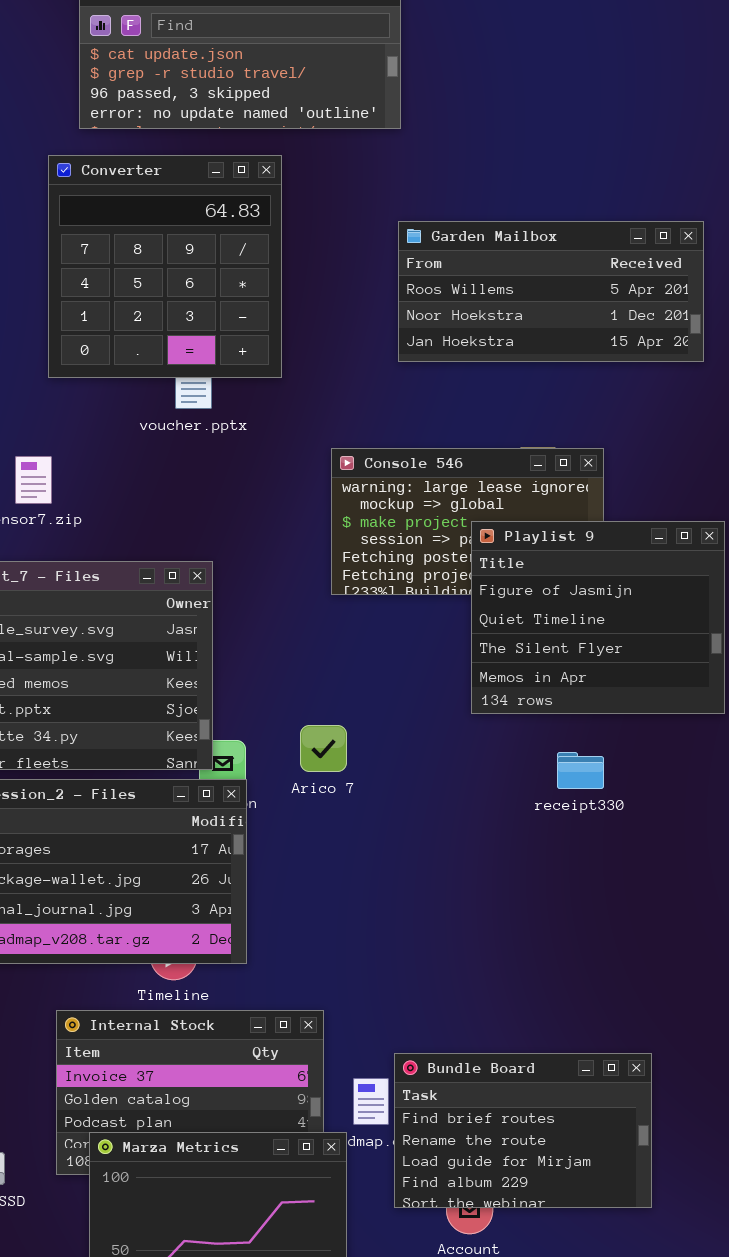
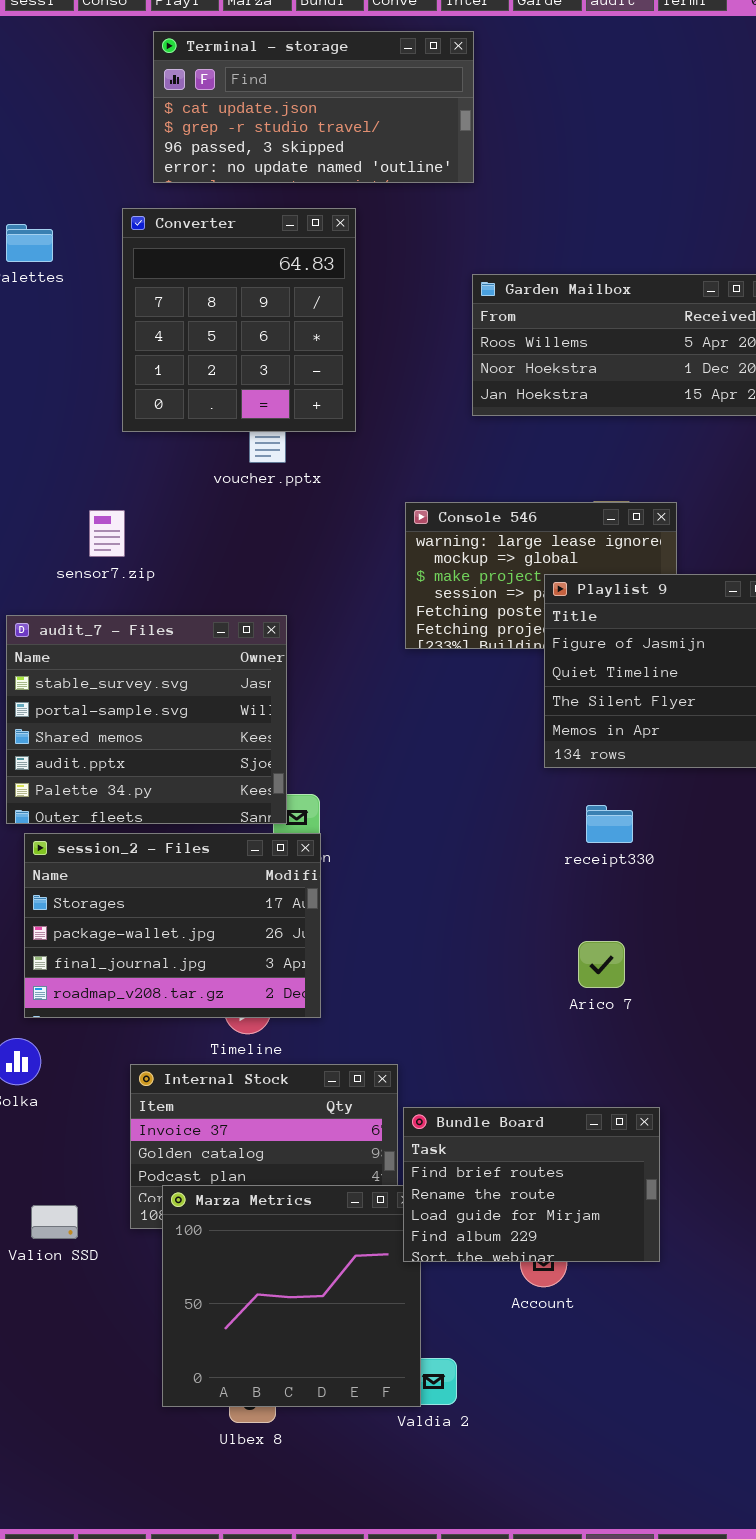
Arico 7: [300,725,347,772] -> [578,941,625,988], moved
receipt330: [557,752,604,789] -> [586,805,633,843], moved
Bundle Board: [394,1053,652,1208] -> [403,1107,660,1262], moved

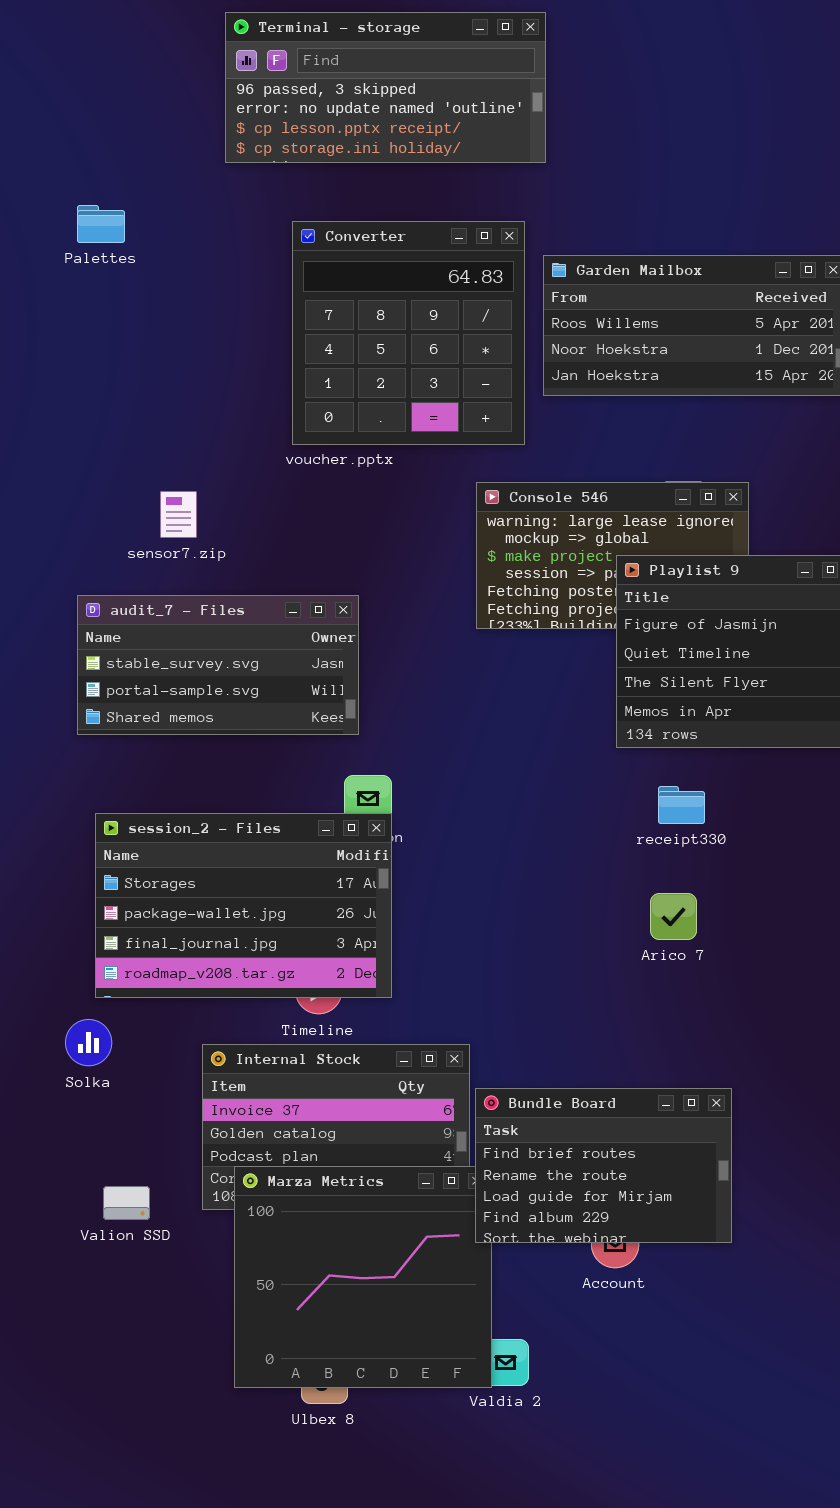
Terminal - storage: [153,31,474,183] -> [225,12,546,163], scrolled down 2 rows
Converter: [122,208,356,432] -> [292,221,525,445], moved
audit_7 - Files: [6,615,287,824] -> [77,595,359,735], resized
Arico 7: [578,941,625,988] -> [650,893,697,940], moved

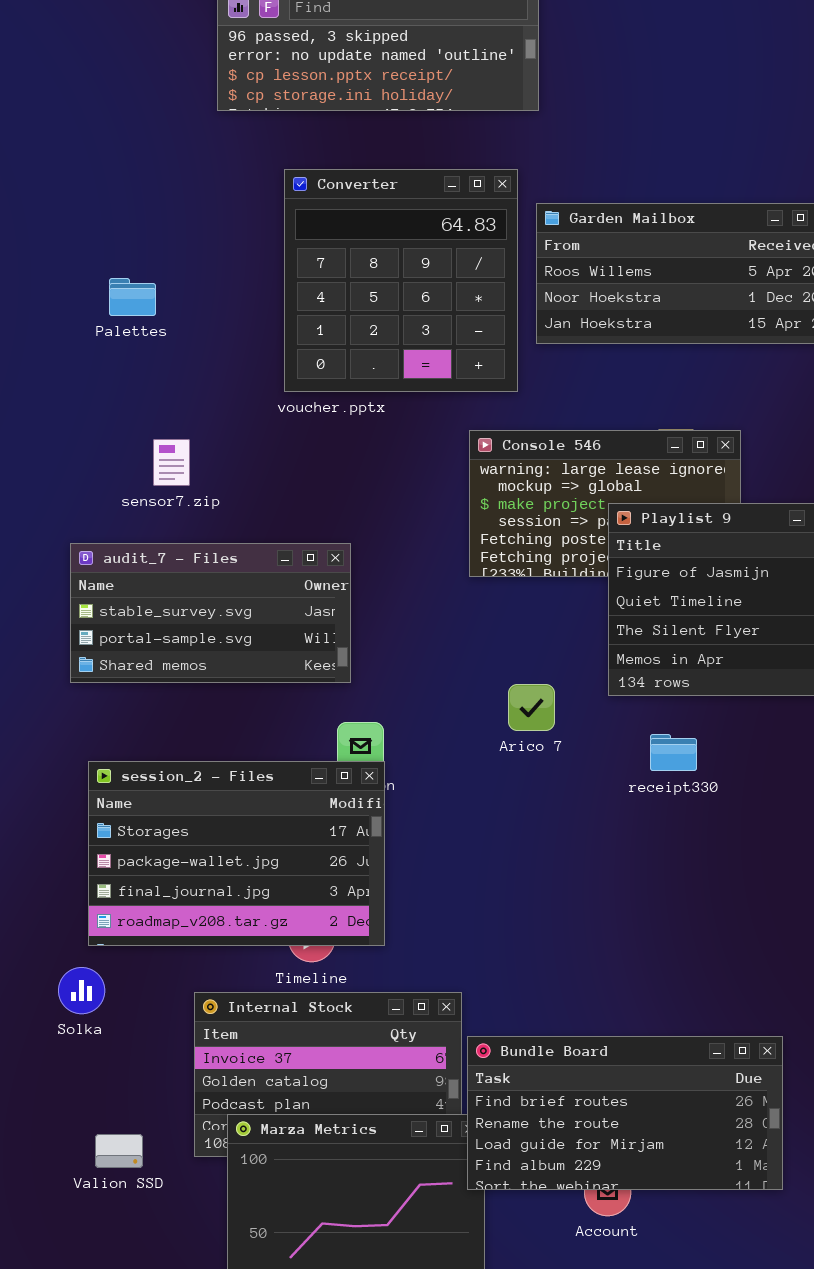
Palettes: [77,205,125,243] -> [109,278,156,316], moved
Arico 7: [650,893,697,940] -> [508,684,555,731], moved
Bundle Board: [475,1088,732,1243] -> [467,1036,783,1190], resized

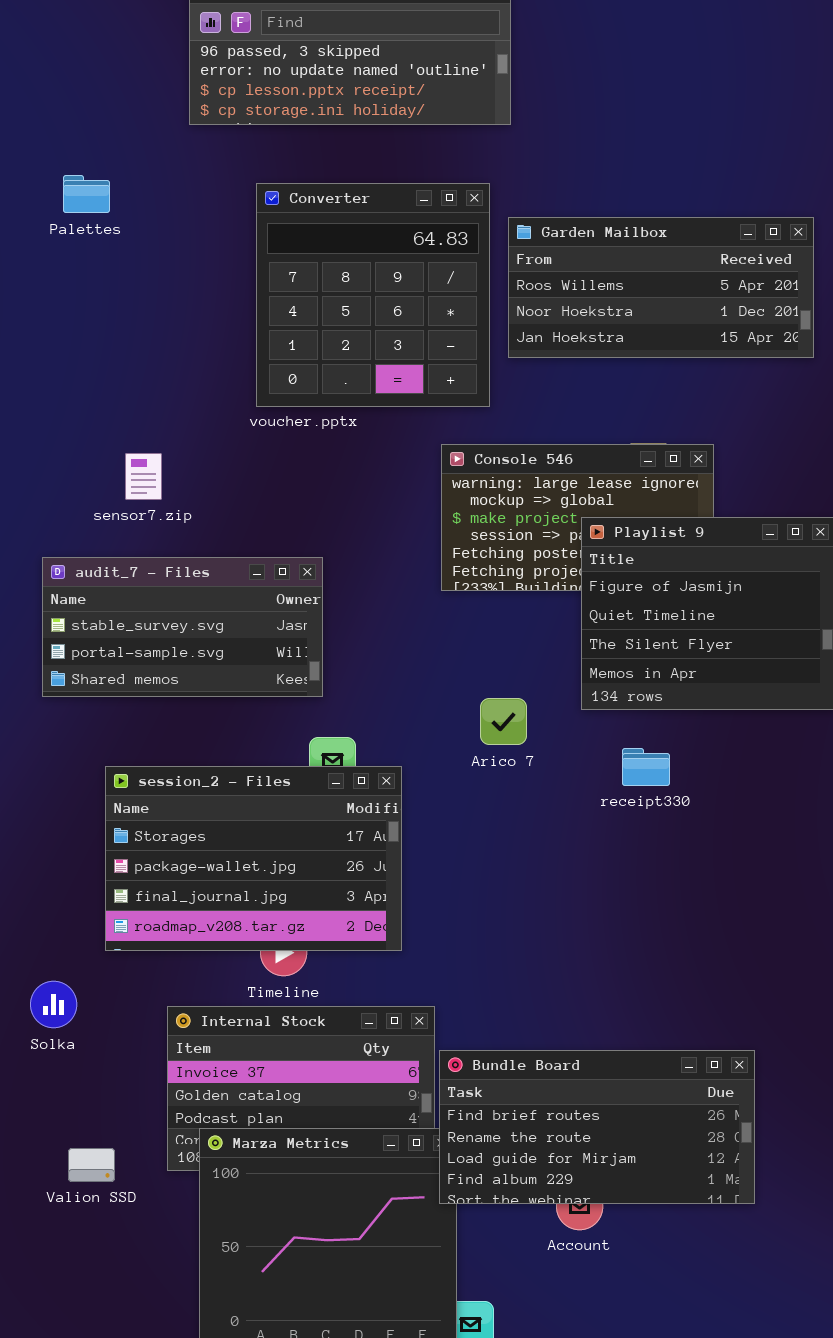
Palettes: [109,278,156,316] -> [63,175,110,213], moved
session_2 - Files: [88,761,385,946] -> [105,766,402,951], moved

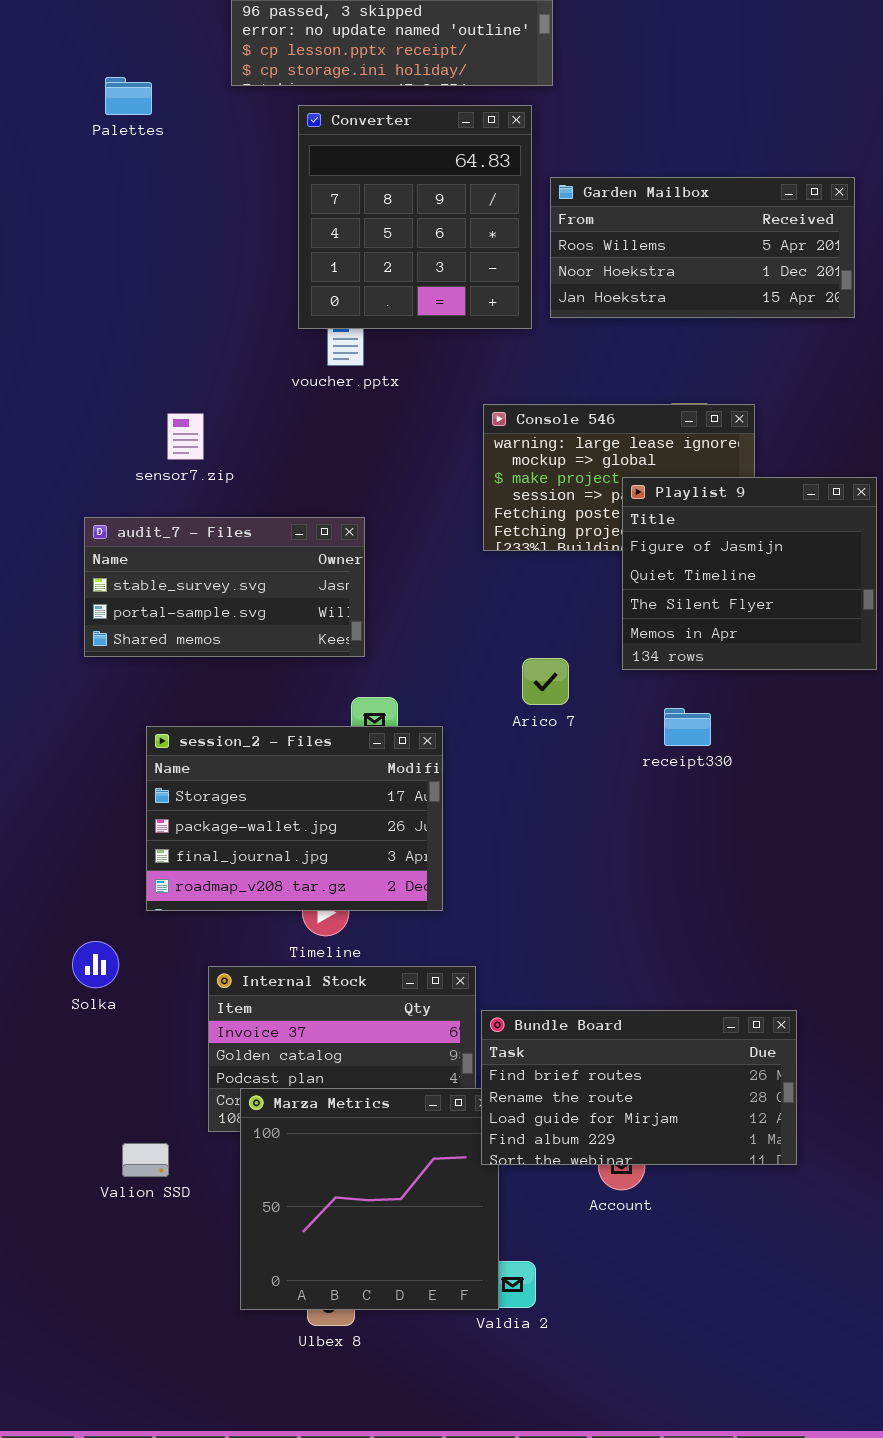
Palettes: [63,175,110,213] -> [105,77,152,115], moved
Converter: [256,183,490,407] -> [298,105,532,329], moved
Valion SSD: [68,1148,115,1182] -> [122,1143,169,1177], moved

